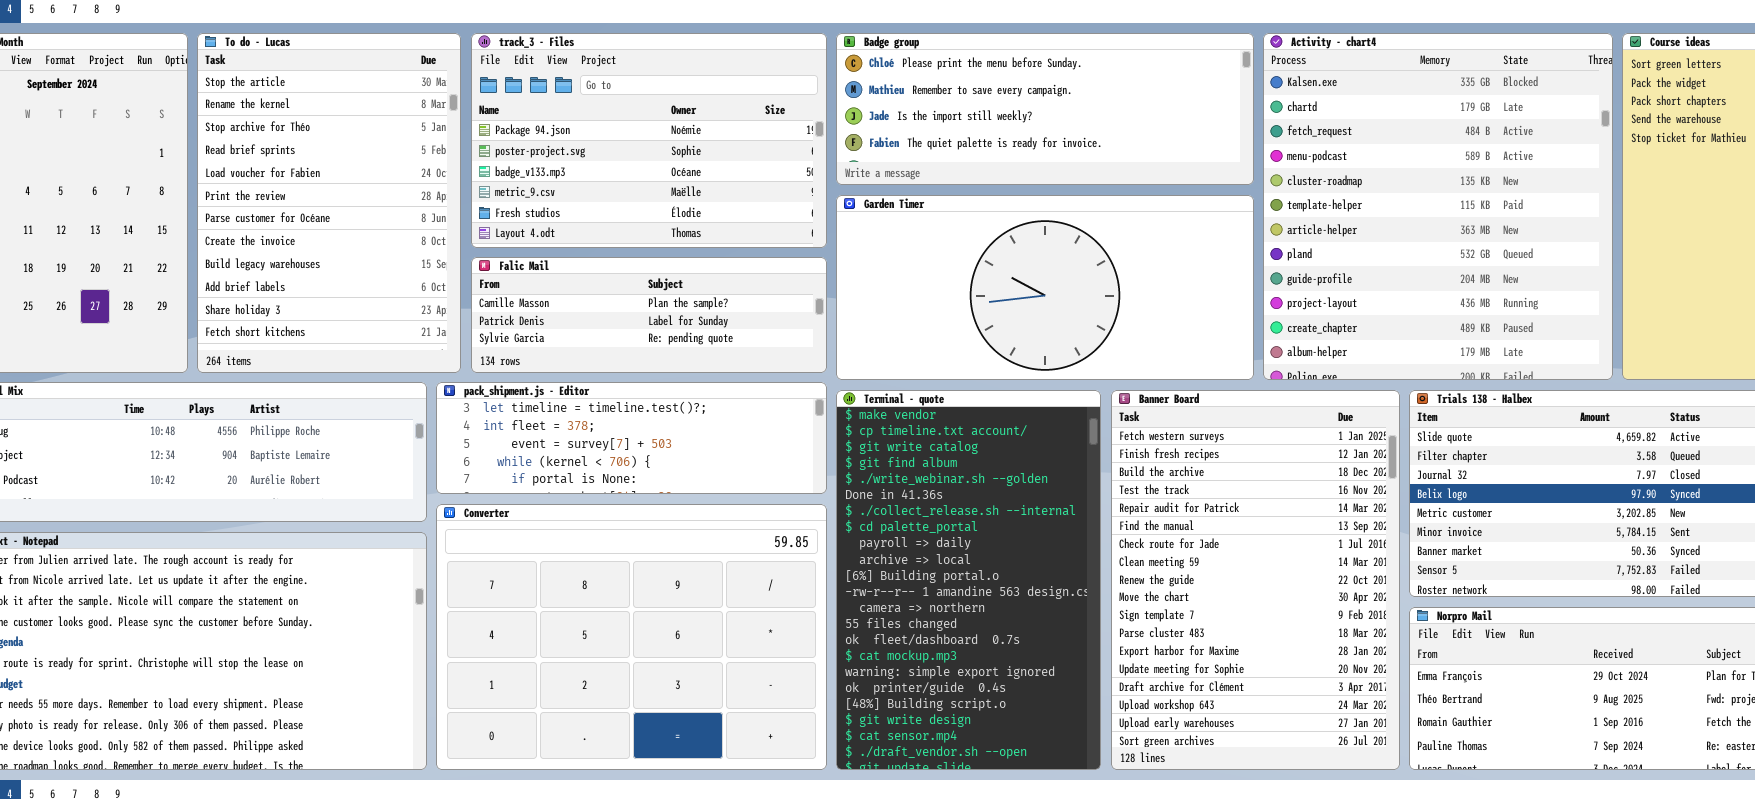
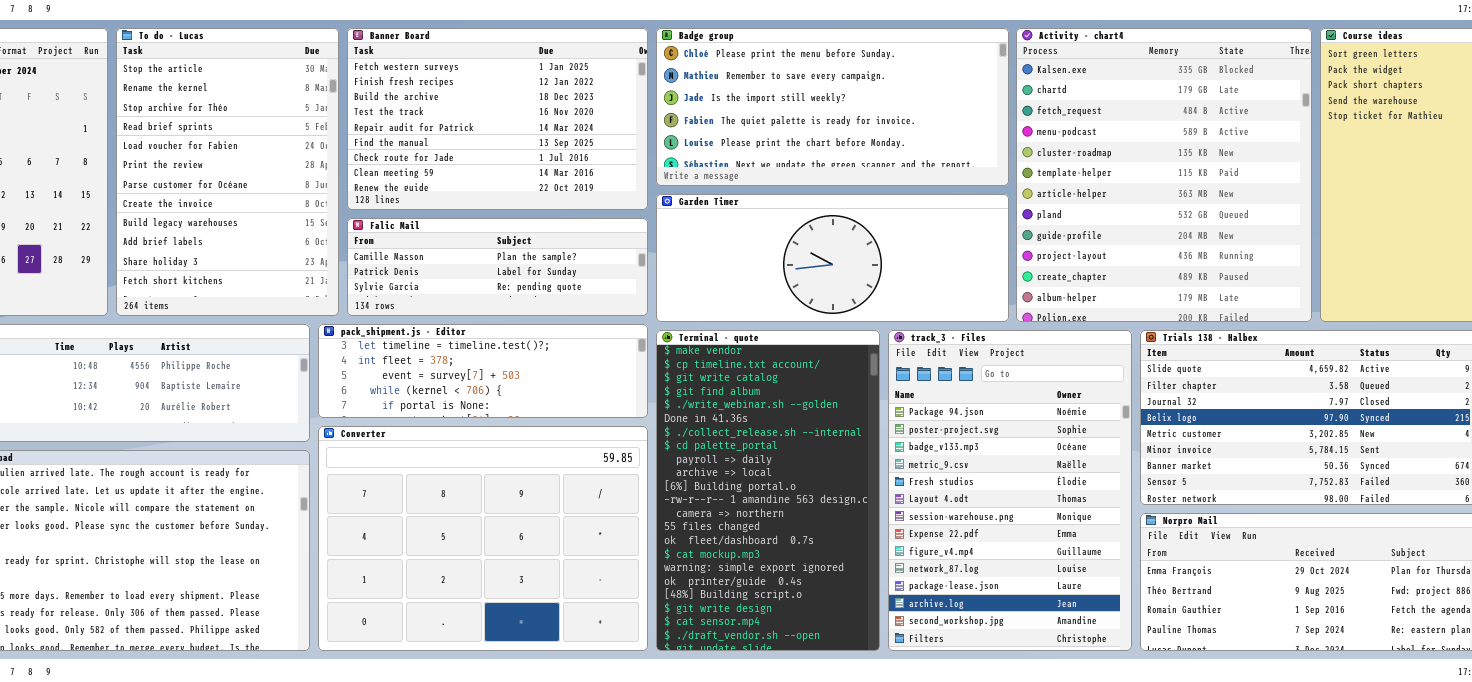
track_3 - Files: [471,33,827,248] -> [888,330,1132,651], moved, resized
Badge group: [836,33,1254,185] -> [656,28,1009,186], resized
Garden Timer: [836,195,1254,380] -> [656,194,1009,322], resized
Banner Board: [1111,390,1400,770] -> [347,28,648,210], moved, resized

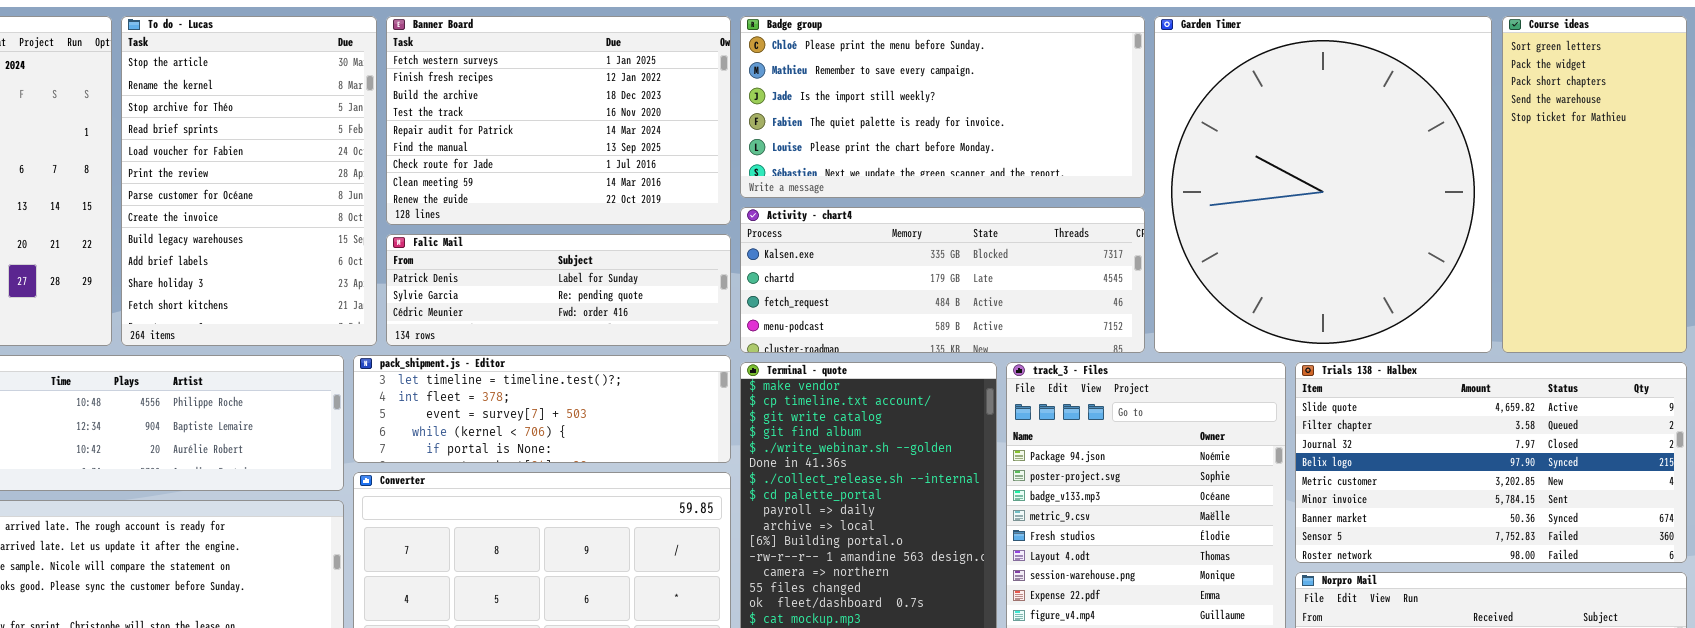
Activity - chart4: [1016,28,1312,322] -> [740,207,1145,353], moved, resized
Garden Timer: [656,194,1009,322] -> [1154,16,1492,353], moved, resized
Falic Mail: [347,218,648,316] -> [386,234,731,346], scrolled down 1 row

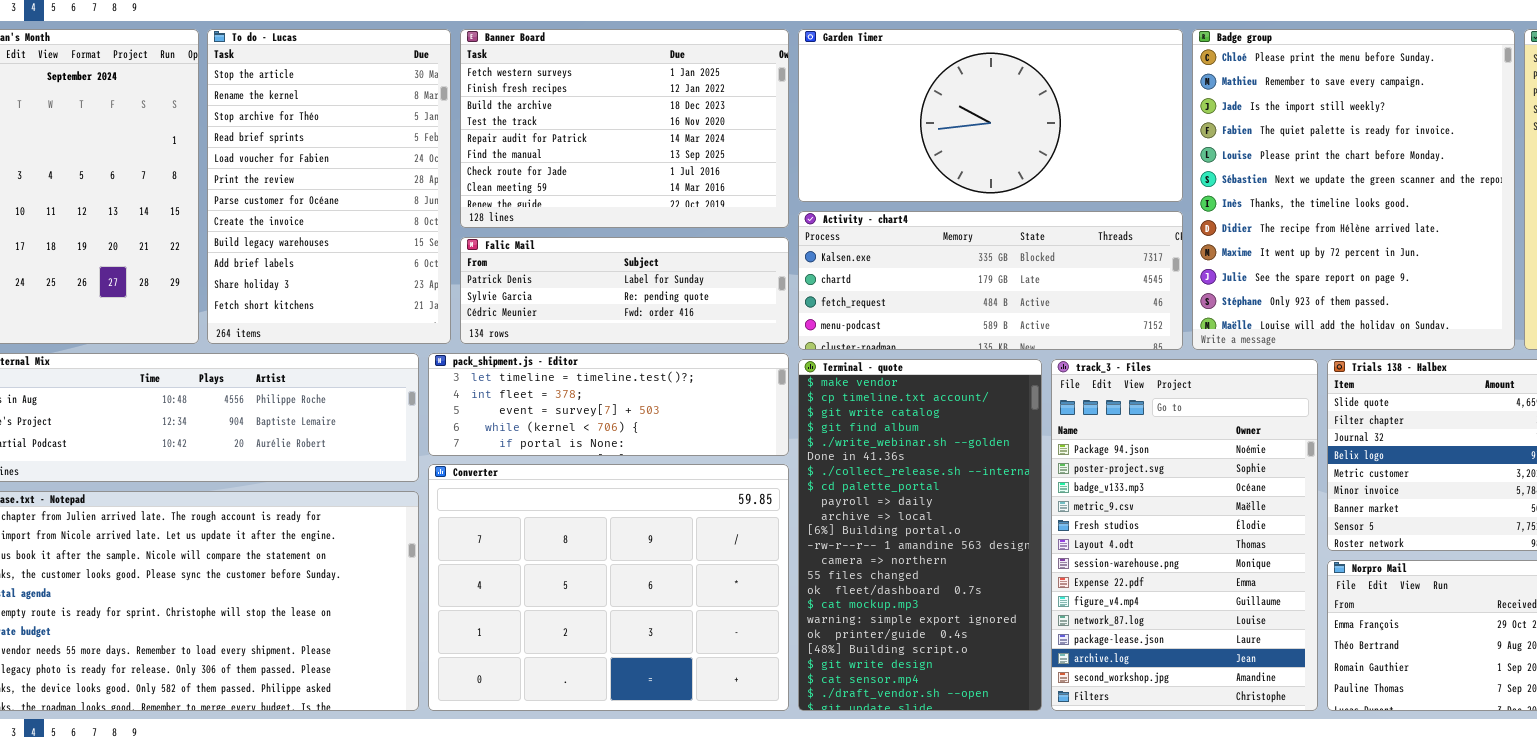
Badge group: [740,16,1145,198] -> [1192,29,1515,350], moved, resized
Garden Timer: [1154,16,1492,353] -> [798,29,1183,202], moved, resized

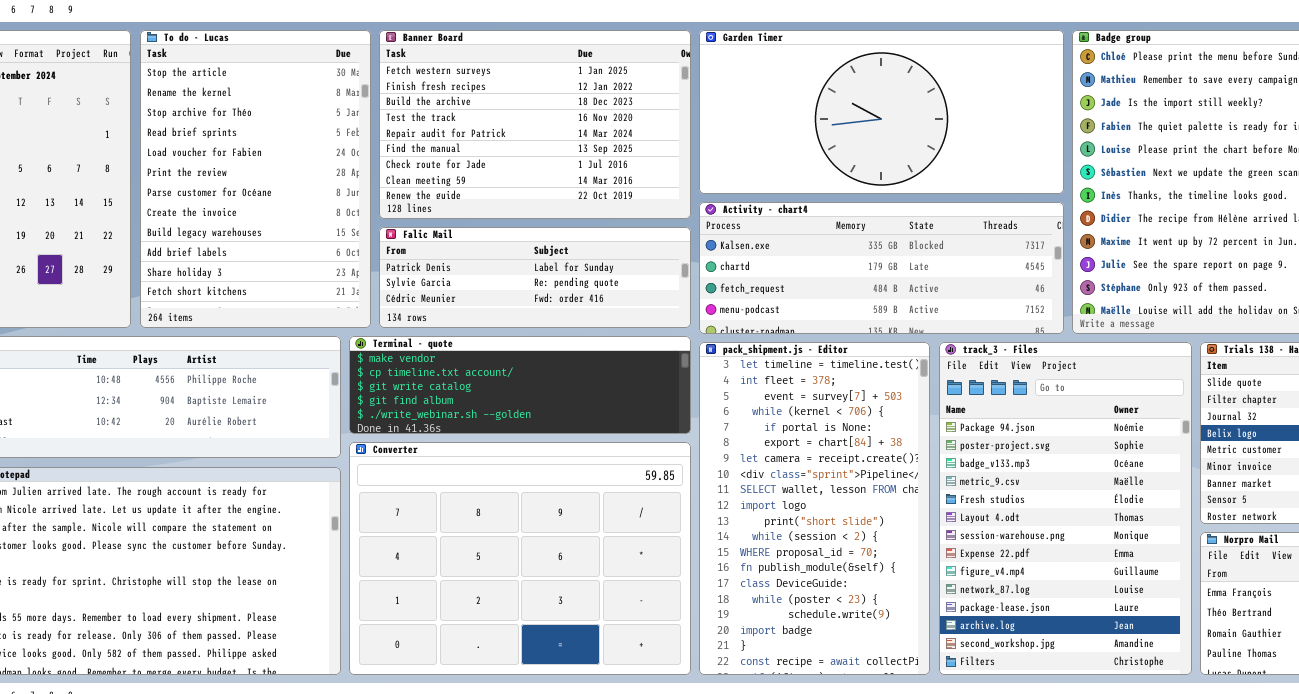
pack_shipment.js - Editor: [428,353,789,456] -> [699,342,930,675], moved, resized
Terminal - quote: [798,359,1042,711] -> [349,336,691,434], moved, resized

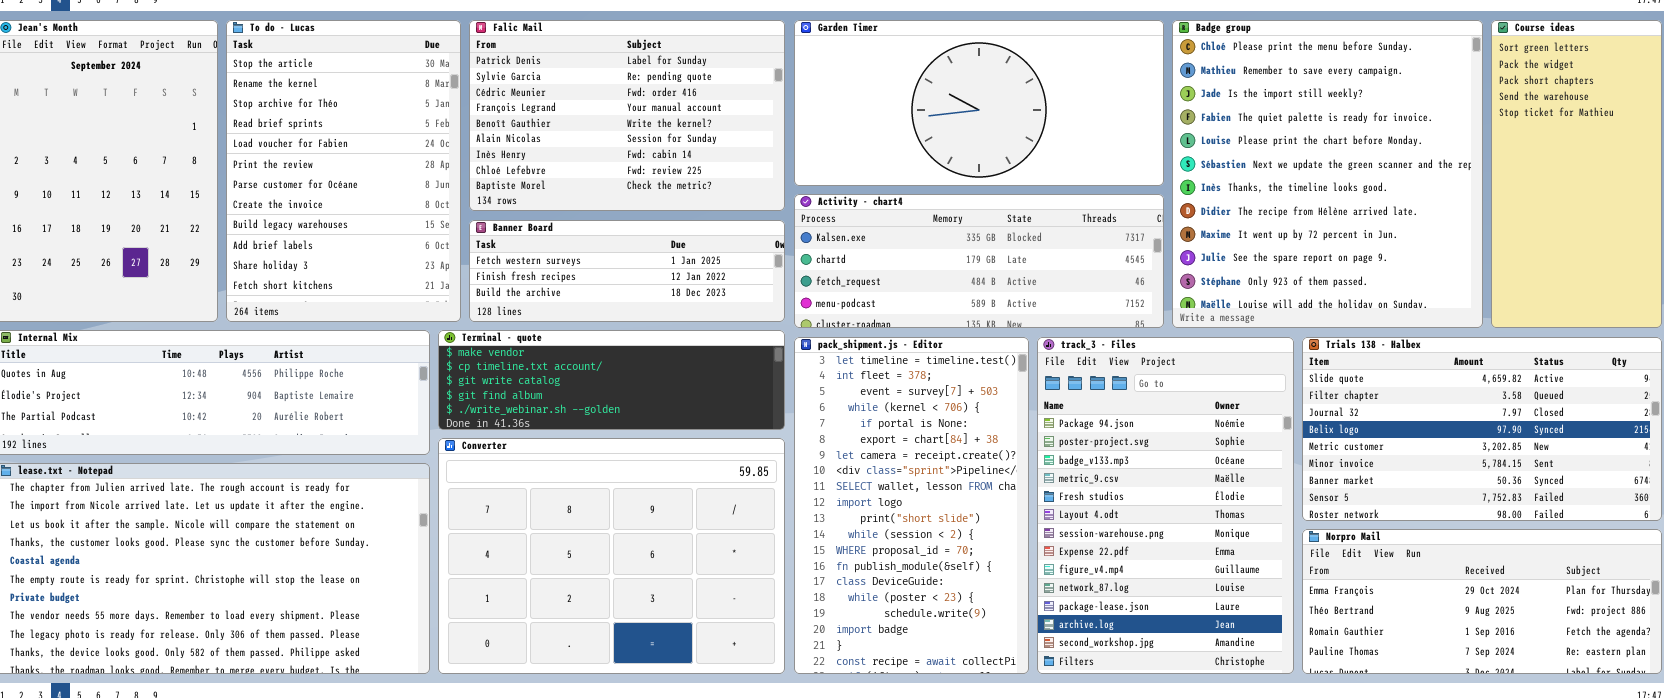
Banner Board: [379,30,691,219] -> [469,220,785,322], moved, resized
Falic Mail: [379,227,691,328] -> [469,20,785,211], moved, resized

